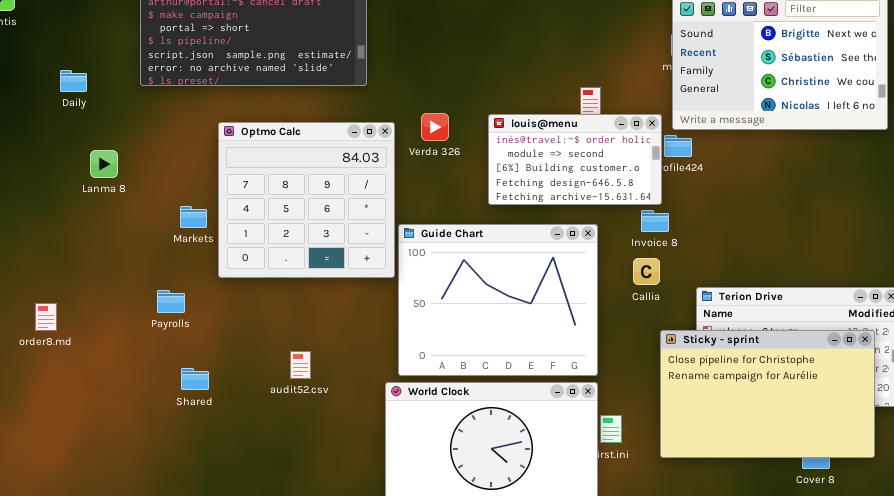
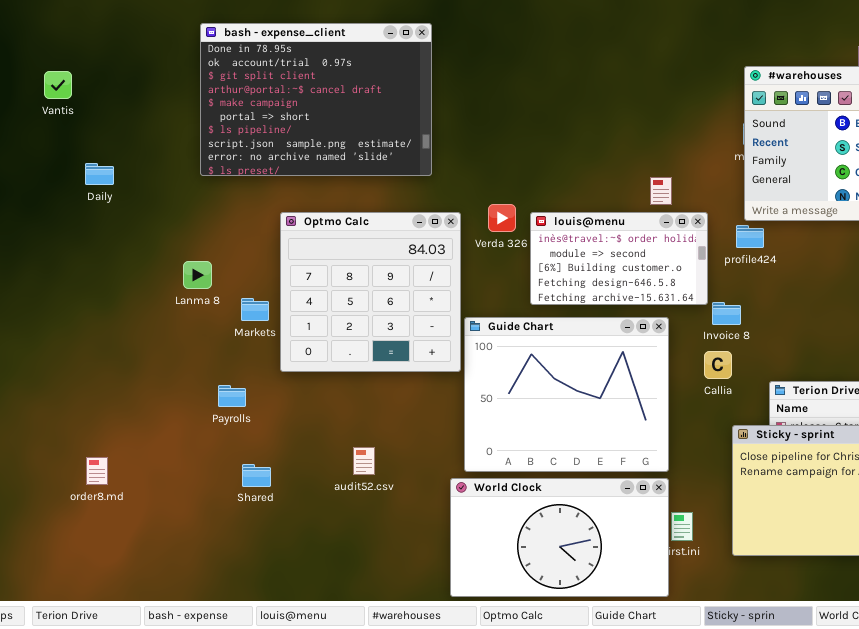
Daily: [60,70,87,92] -> [85,163,114,185], moved
louis@menu: [488,114,662,205] -> [530,212,708,305], moved
Lanma 8: [90,150,118,178] -> [183,261,212,289], moved
order8.md: [35,303,57,331] -> [86,457,108,485], moved

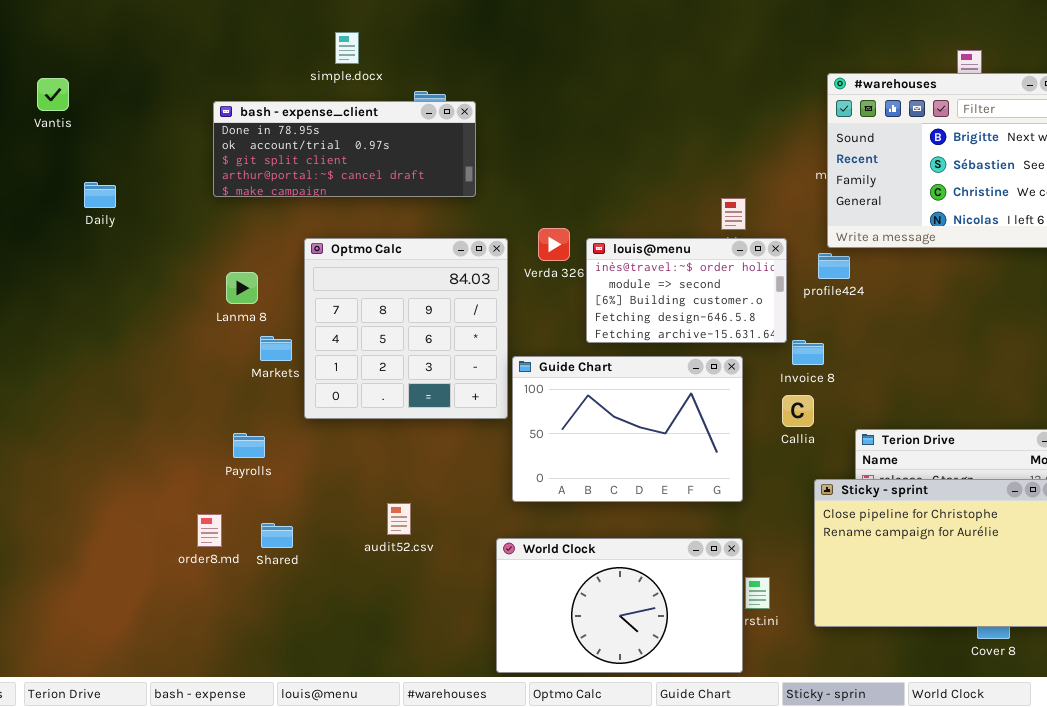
bash - expense_client: [200,23,432,176] -> [213,101,476,197], resized
Lanma 8: [183,261,212,289] -> [226,272,258,304], moved
Guide Chart: [464,317,669,472] -> [512,356,743,502], resized
order8.md: [86,457,108,485] -> [197,514,222,547], moved

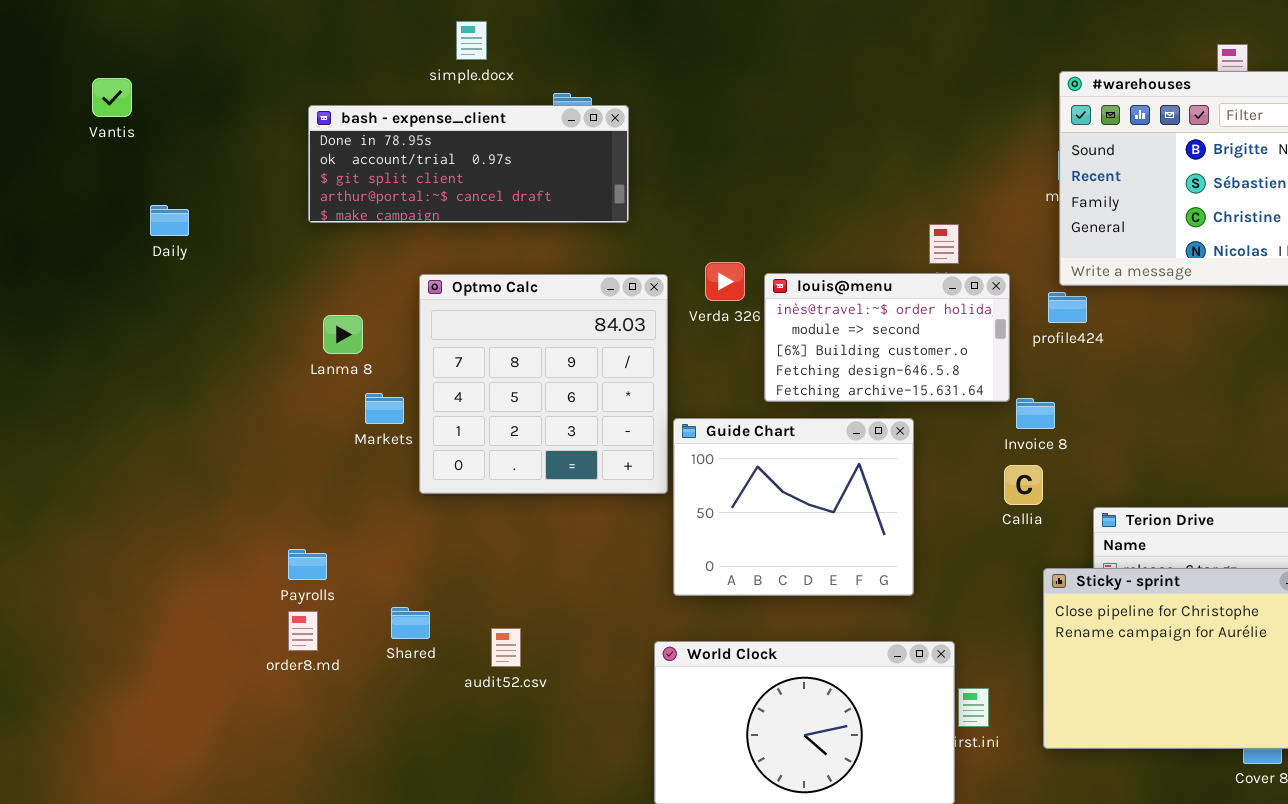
Guide Chart: [512,356,743,502] -> [673,418,914,596], resized
Payrolls: [233,433,265,458] -> [288,549,327,580], moved
audit52.csv: [387,503,411,535] -> [491,628,521,667], moved
Shared: [261,523,293,548] -> [391,607,430,639], moved

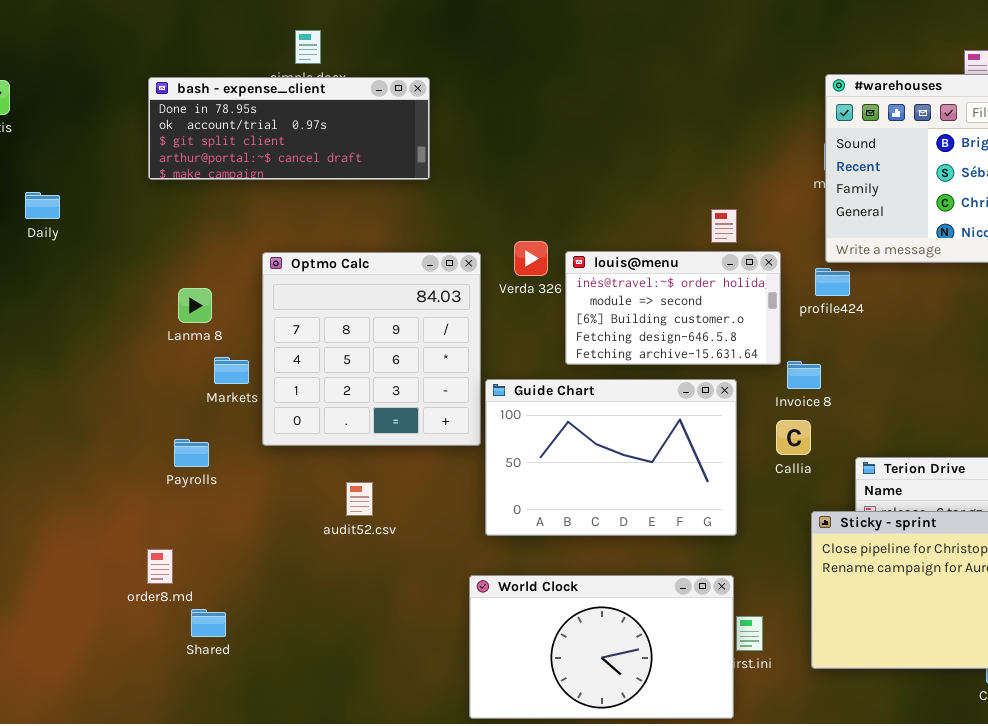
bash - expense_client: [308,105,629,223] -> [148,77,430,180], moved
Guide Chart: [673,418,914,596] -> [485,379,737,536], resized
Payrolls: [288,549,327,580] -> [174,439,209,467], moved
Shared: [391,607,430,639] -> [191,609,226,637], moved
audit52.csv: [491,628,521,667] -> [346,482,373,516], moved

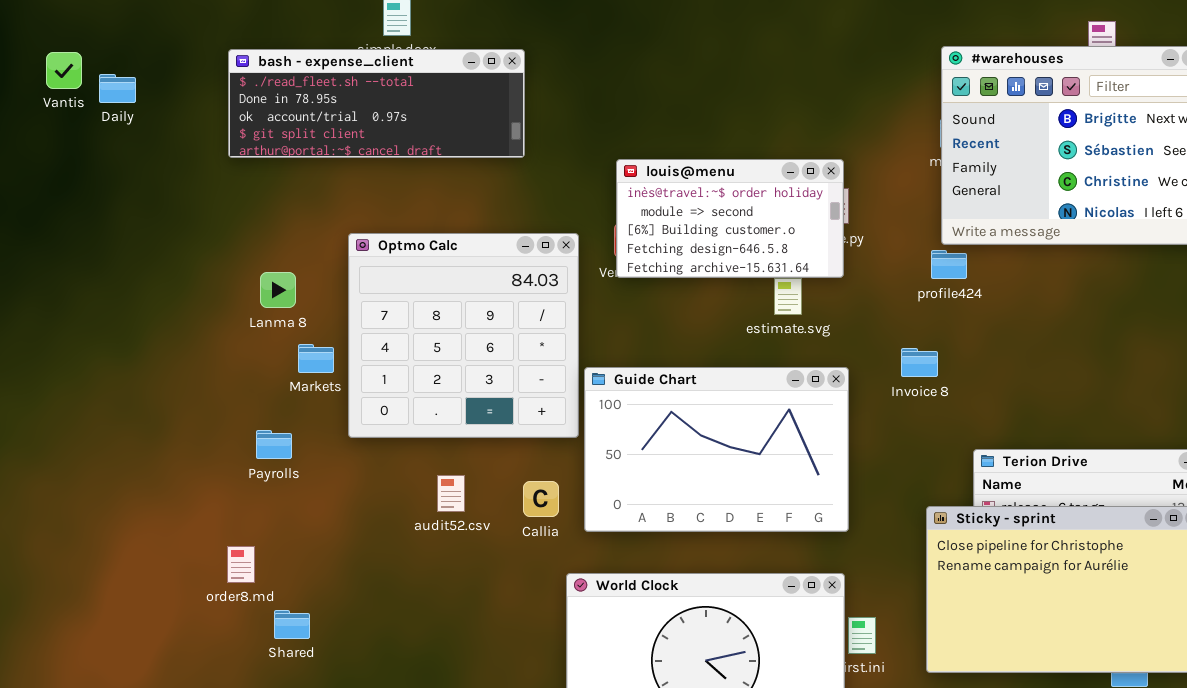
bash - expense_client: [148,77,430,180] -> [228,49,525,158], scrolled up 1 row
Daily: [25,192,60,219] -> [99,74,136,103], moved
louis@menu: [565,251,781,365] -> [616,159,844,278], moved
Callia: [776,420,811,455] -> [523,481,559,517], moved

